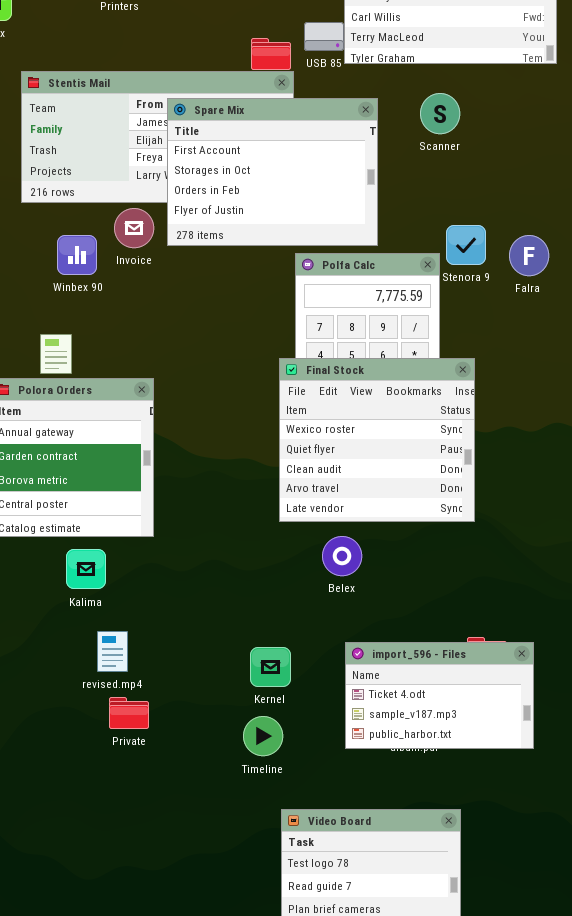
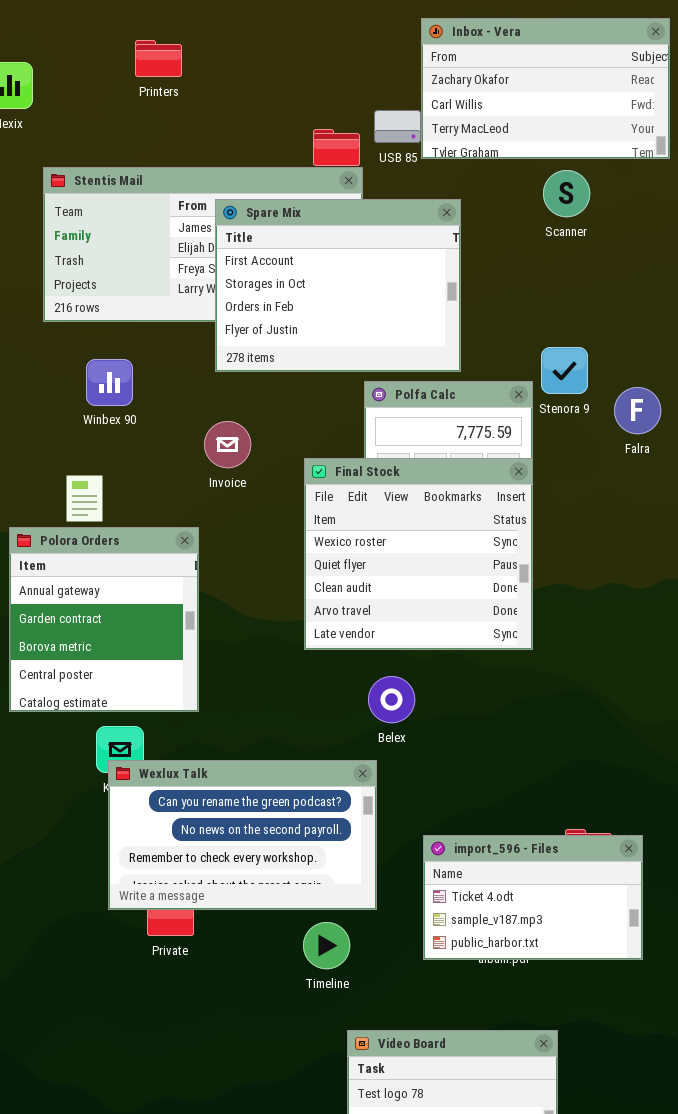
Scanner: [420,93,460,134] -> [543,170,590,217], moved
Invoice: [114,208,154,248] -> [204,421,251,468], moved
Falra: [509,235,549,276] -> [614,387,661,434], moved
Final Stock: [279,358,475,522] -> [304,458,533,650], moved
Belex: [322,536,362,576] -> [368,676,415,723], moved
Wexlux Talk: none -> [108,760,377,910], opened

